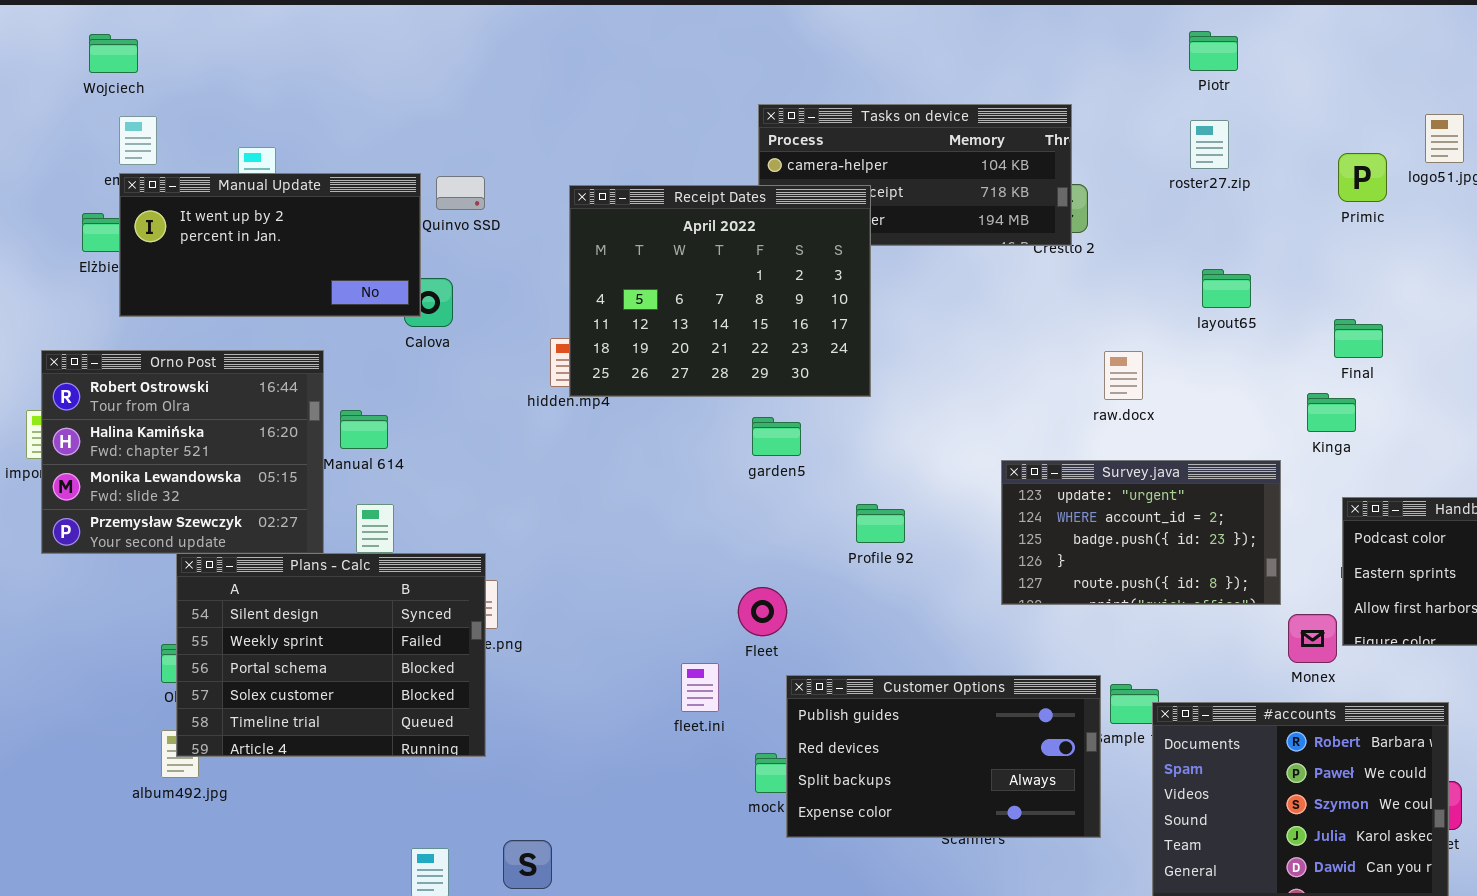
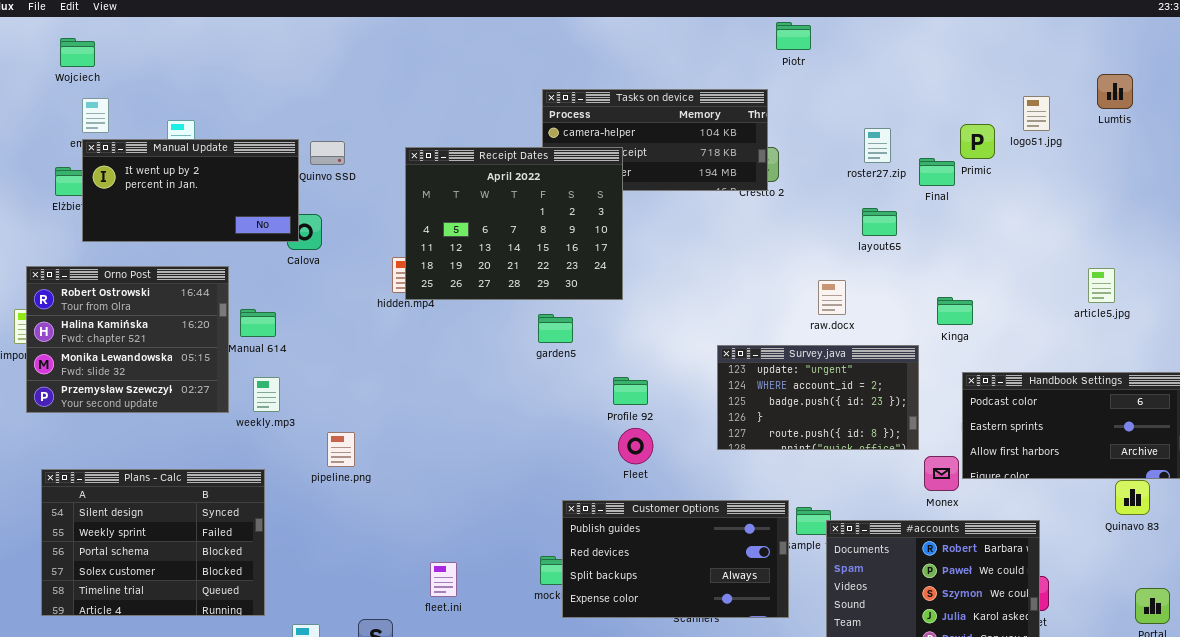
Piotr: [1189,31,1238,71] -> [776,22,811,50], moved
roster27.zip: [1190,120,1229,169] -> [864,128,891,163], moved
Final: [1334,319,1383,358] -> [919,158,955,186], moved
raw.docx: [1104,351,1143,400] -> [818,280,846,315], moved
Plans - Calc: [176,553,486,757] -> [41,469,265,616], moved
Fleet: [738,587,787,636] -> [618,428,653,464], moved
fleet.ini: [681,663,719,712] -> [430,562,457,597], moved

